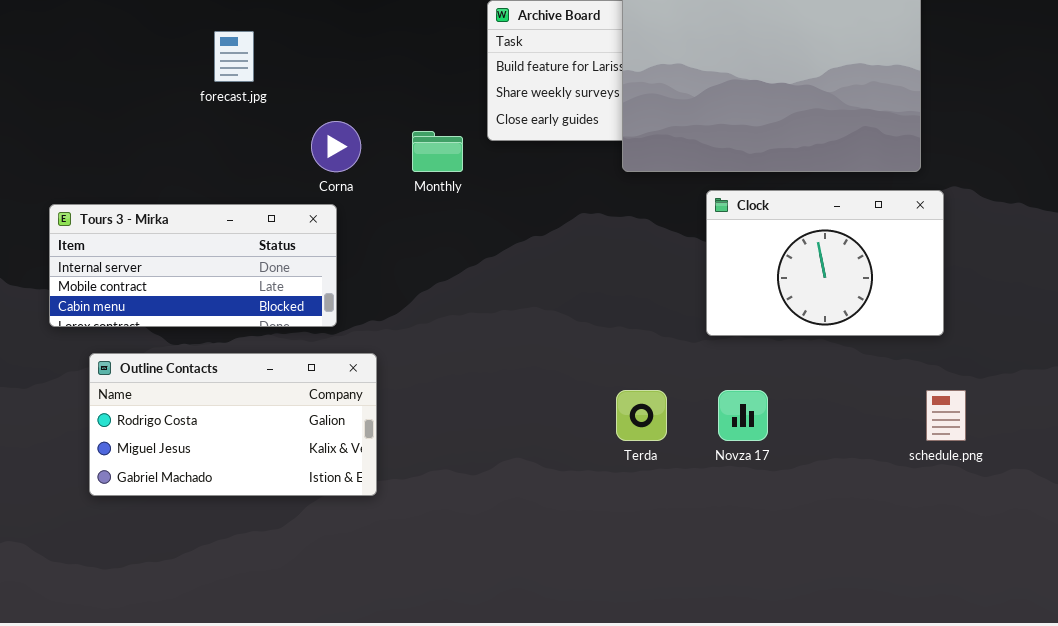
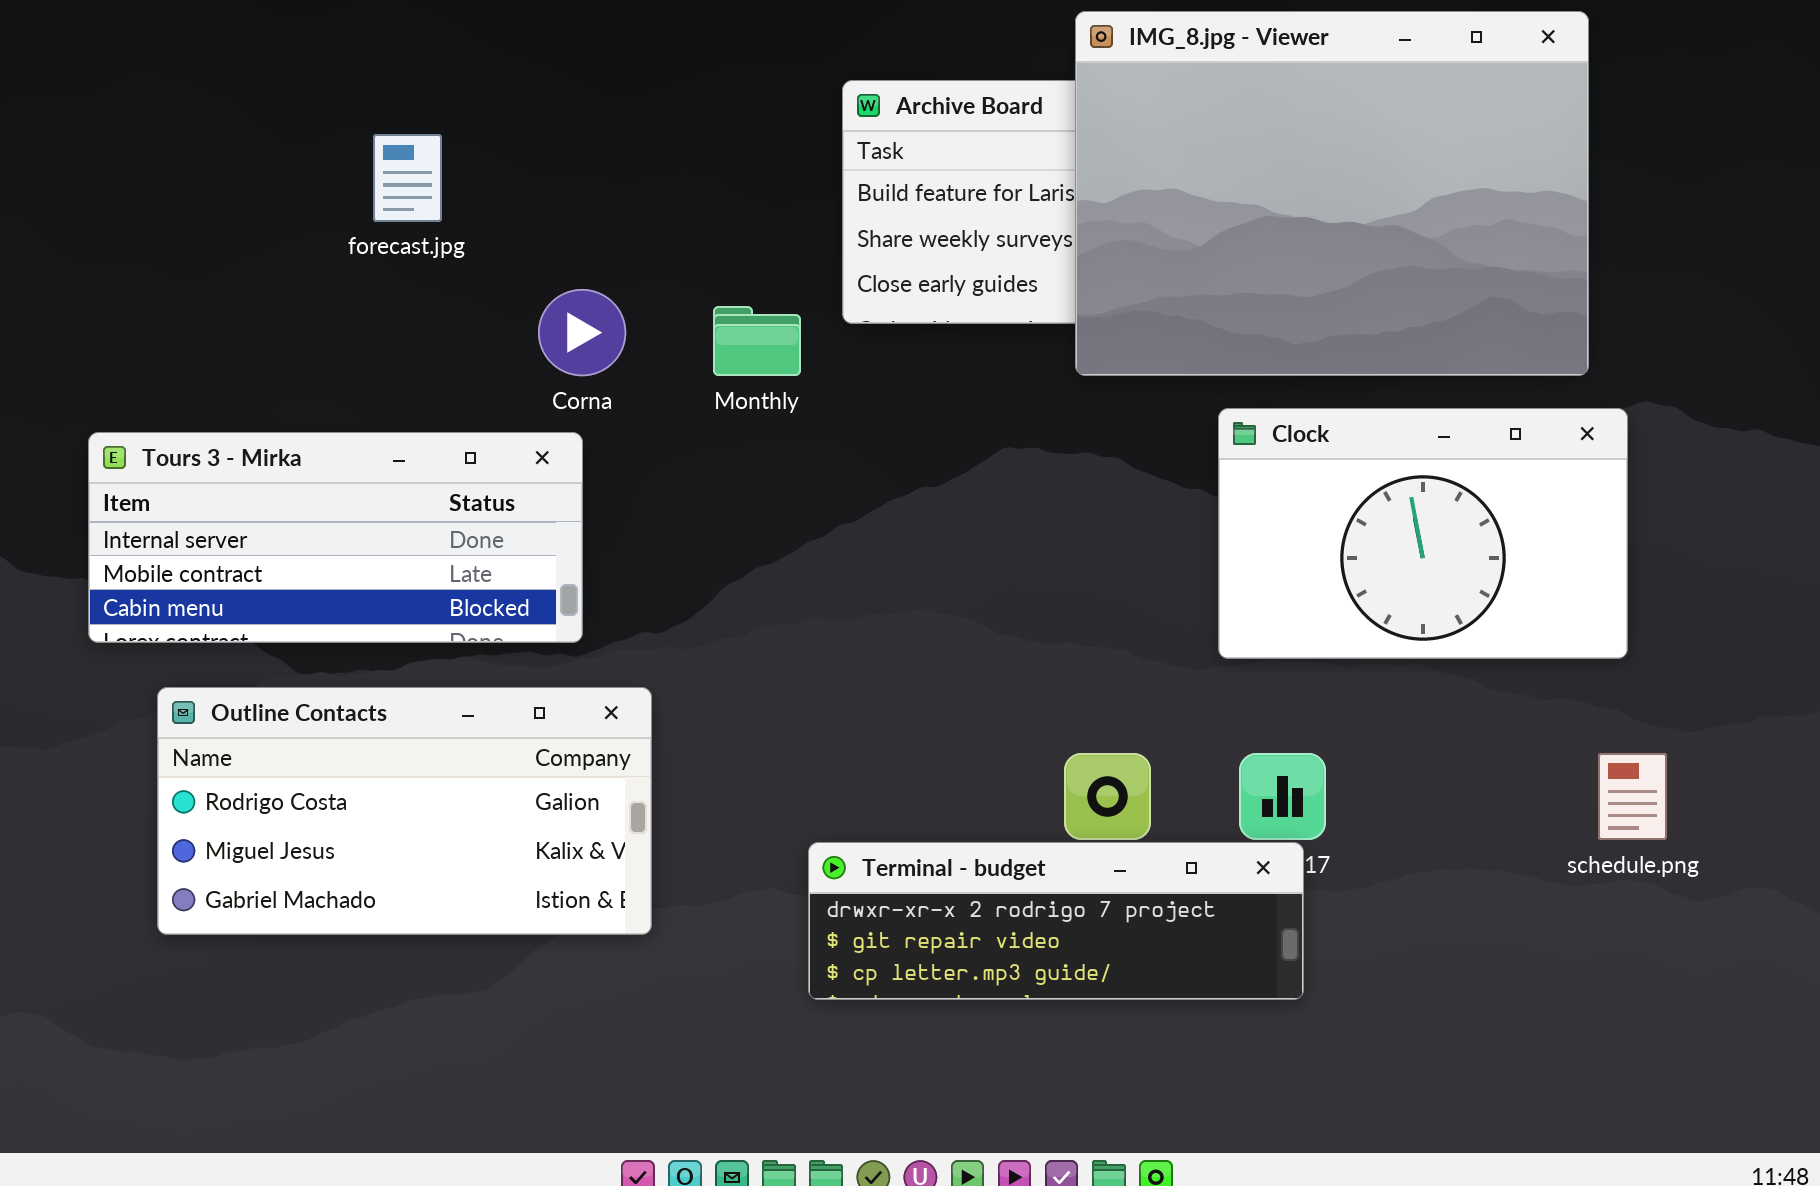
Terminal - budget: none -> [808,842,1304,1000], opened

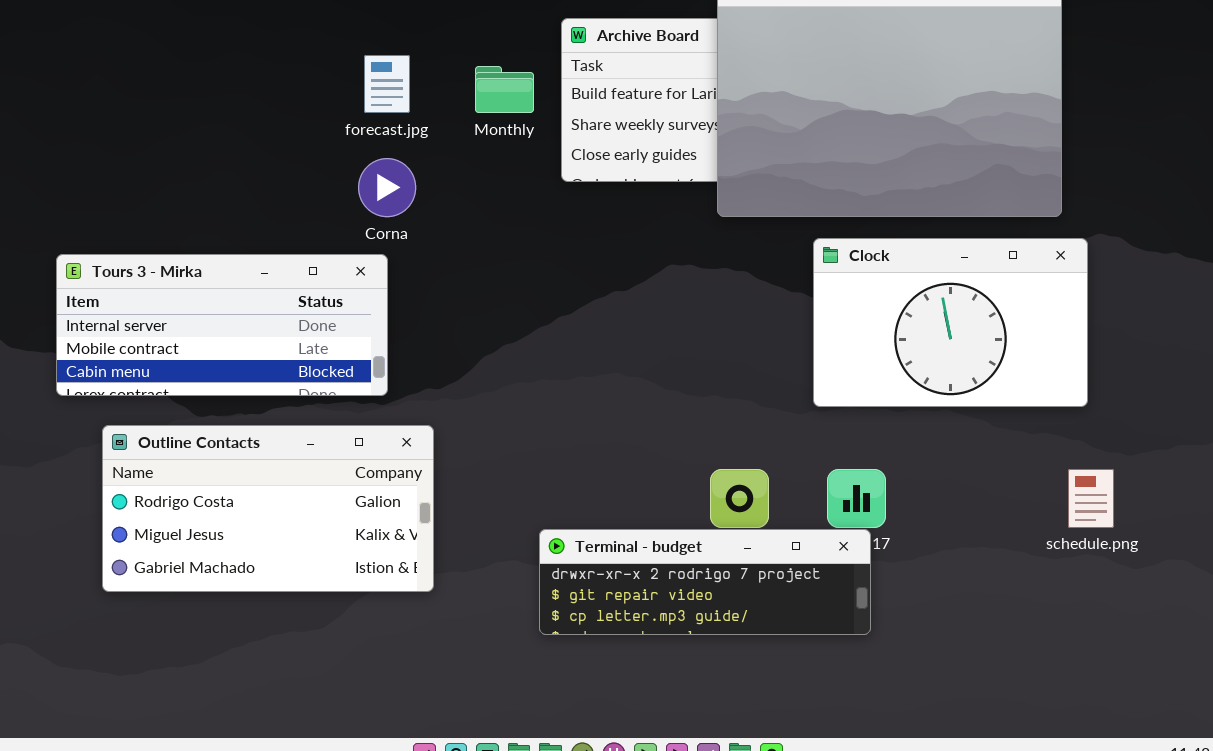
forecast.jpg: [373,134,442,222] -> [364,55,410,113], moved
Monthly: [713,306,801,376] -> [475,66,534,113], moved

